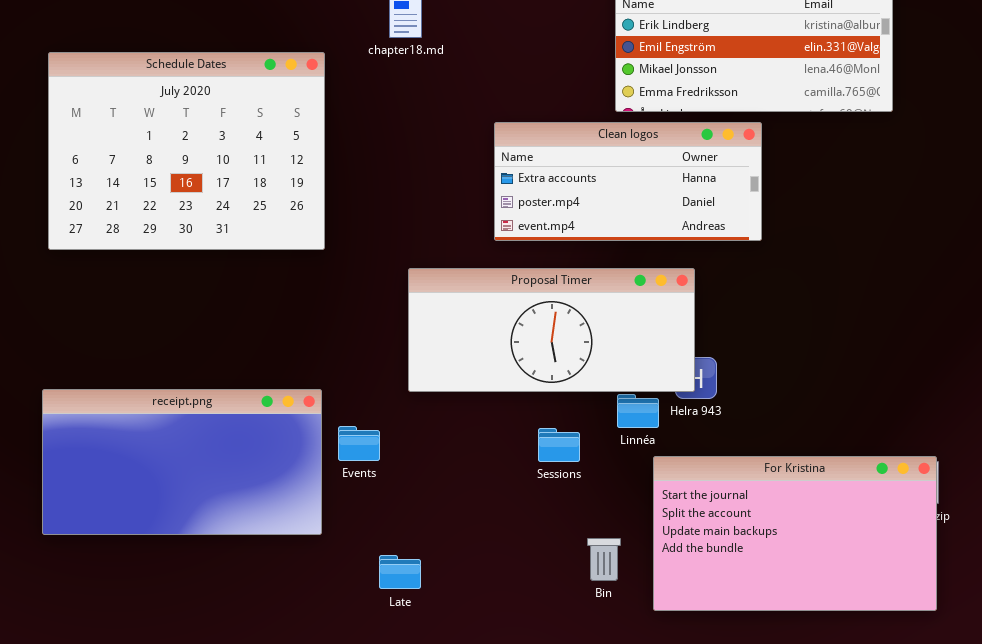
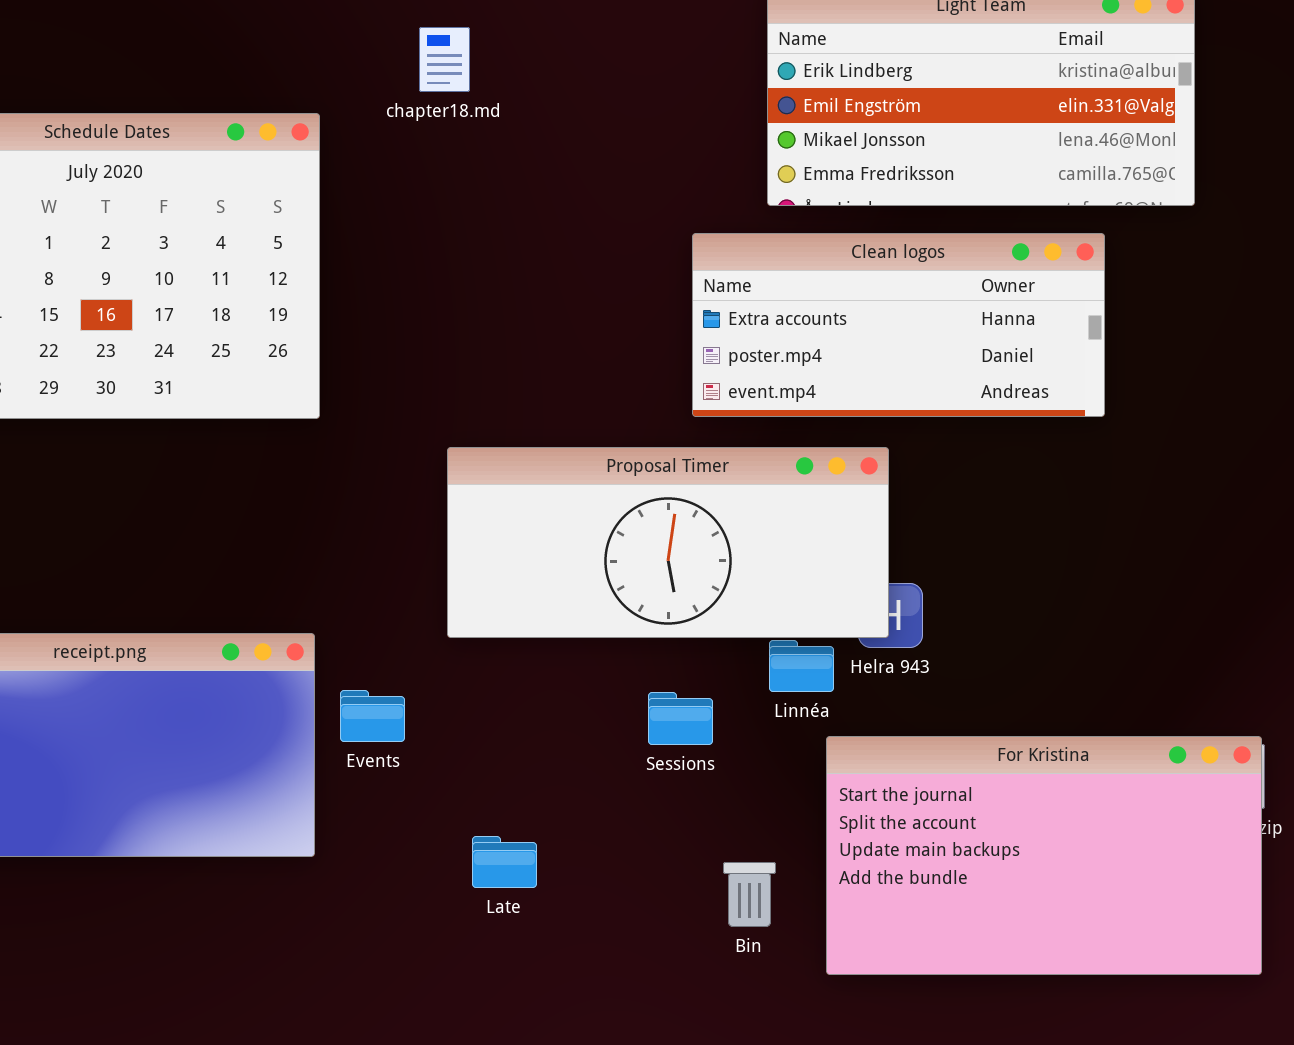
Clean logos: [494,122,762,241] -> [692,233,1105,417], moved
Late: [379,555,421,589] -> [472,836,537,888], moved

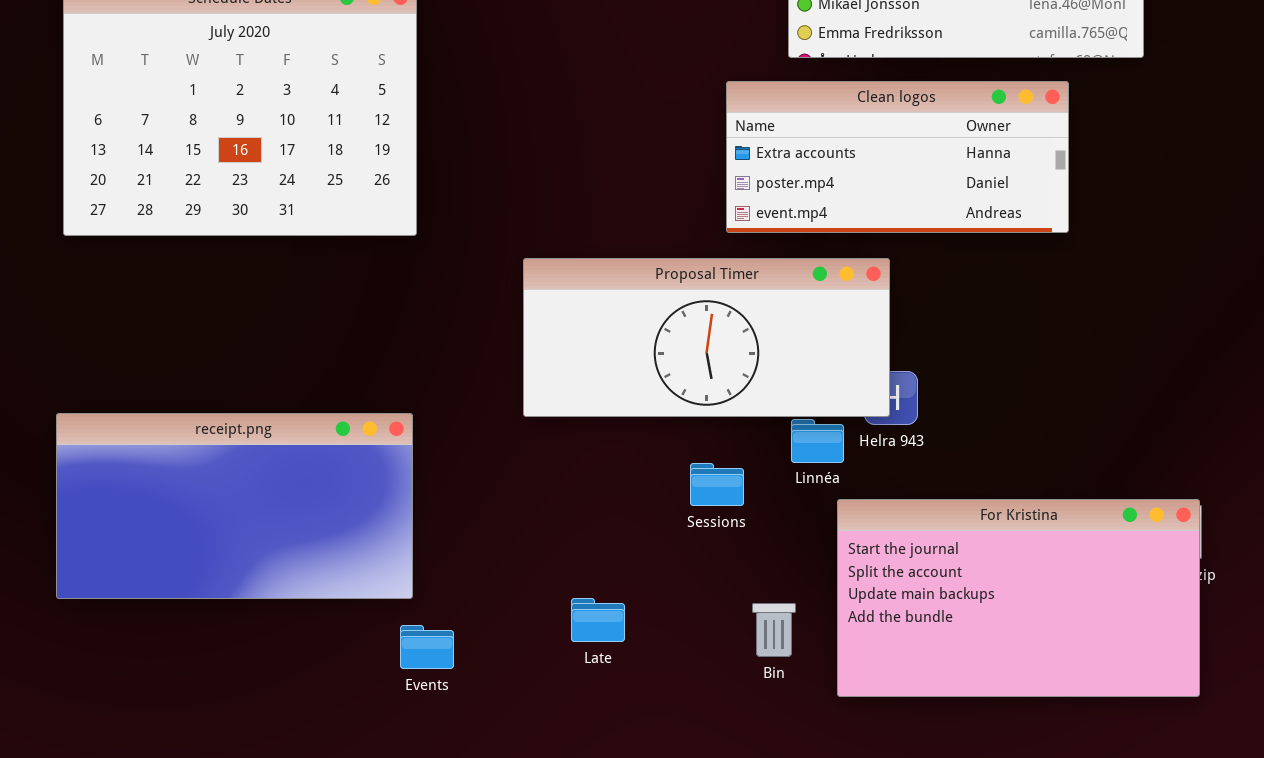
Events: [340,690,405,742] -> [400,625,454,669], moved
Late: [472,836,537,888] -> [571,598,625,642], moved

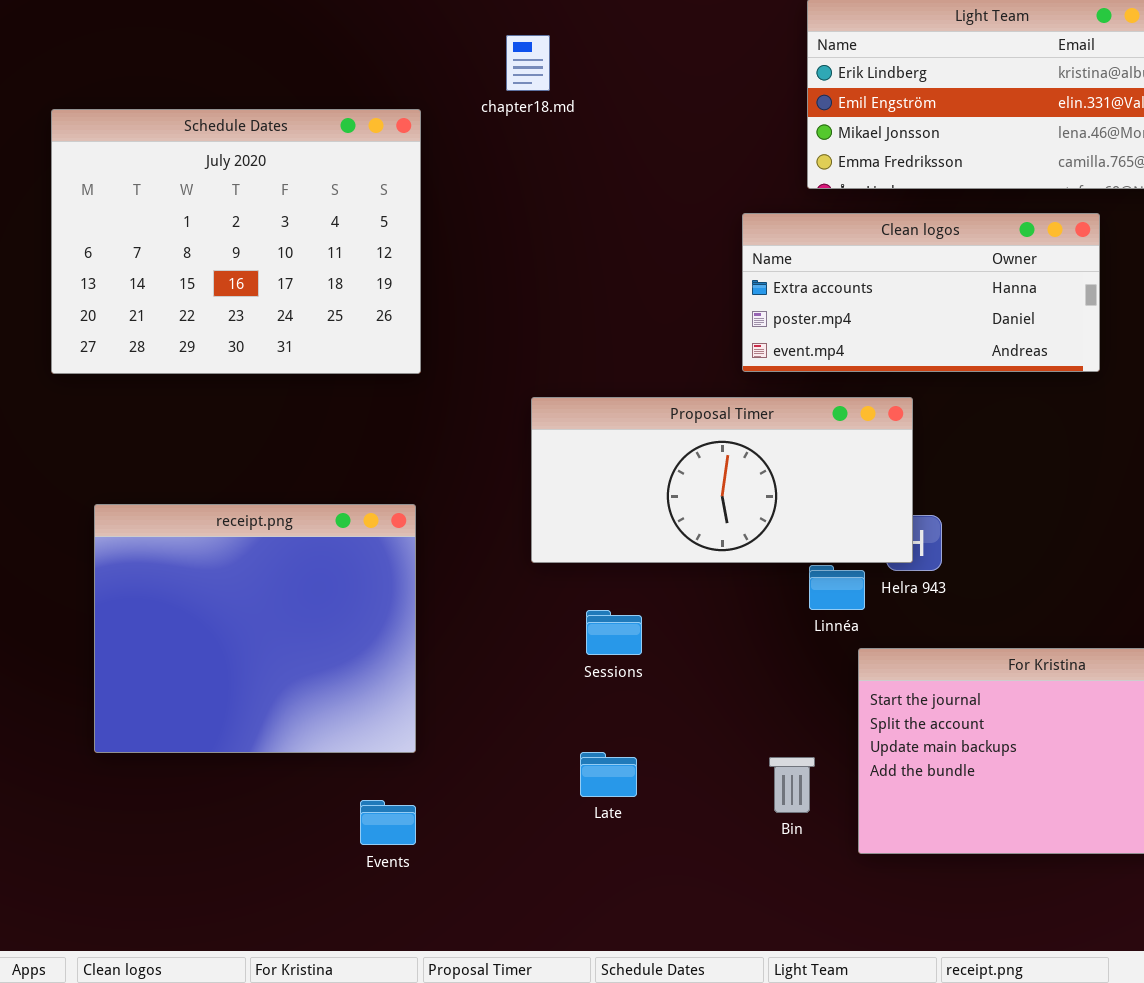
receipt.png: [56,413,413,599] -> [94,504,416,753], resized
Sessions: [690,463,744,506] -> [586,610,642,655], moved
Events: [400,625,454,669] -> [360,800,416,845], moved

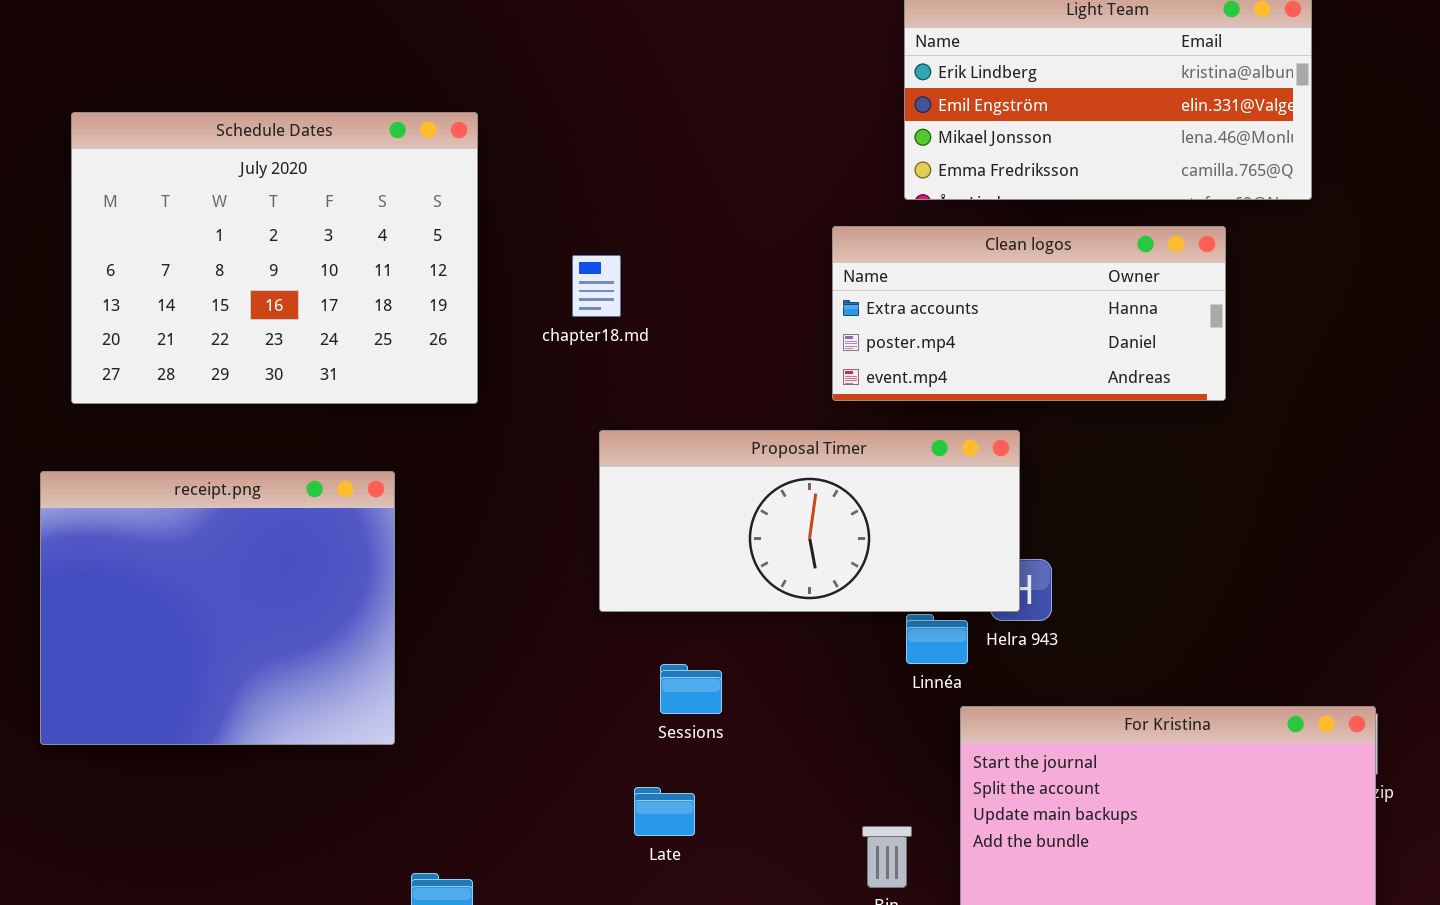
chapter18.md: [506,35,550,91] -> [572,255,621,317], moved
receipt.png: [94,504,416,753] -> [40,471,395,745], moved
Late: [580,752,637,797] -> [634,787,695,836], moved

